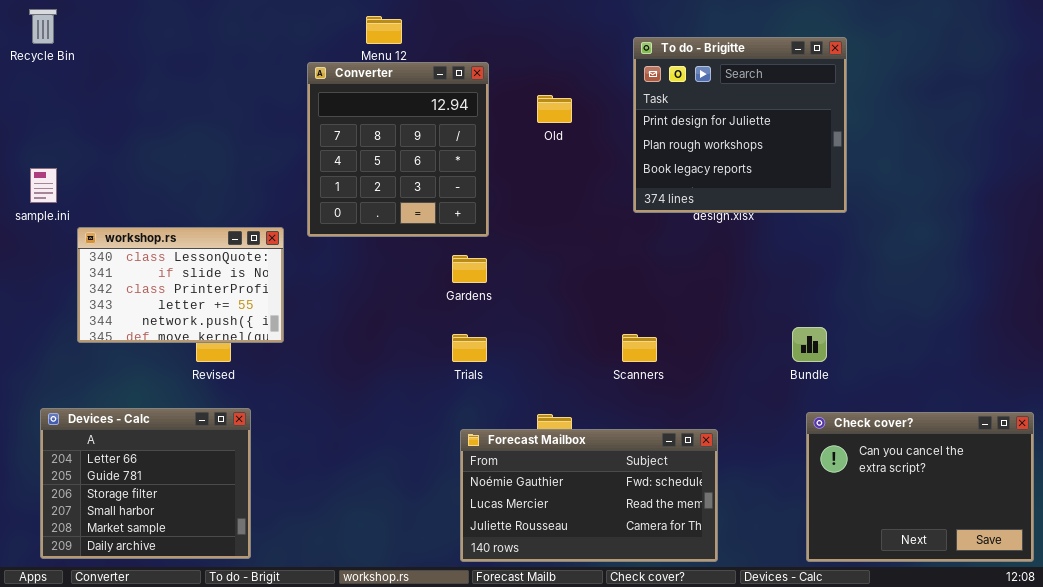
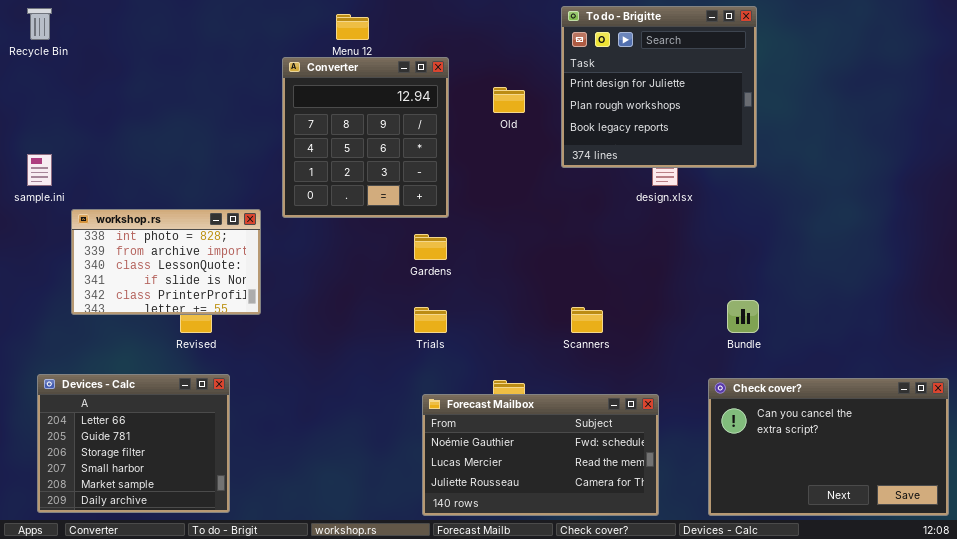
To do - Brigitte: [633,37,847,213] -> [561,6,757,168], moved
workshop.rs: [77,227,284,343] -> [71,209,261,315], scrolled up 2 rows
Check cover?: [806,412,1034,562] -> [708,378,949,516], resized

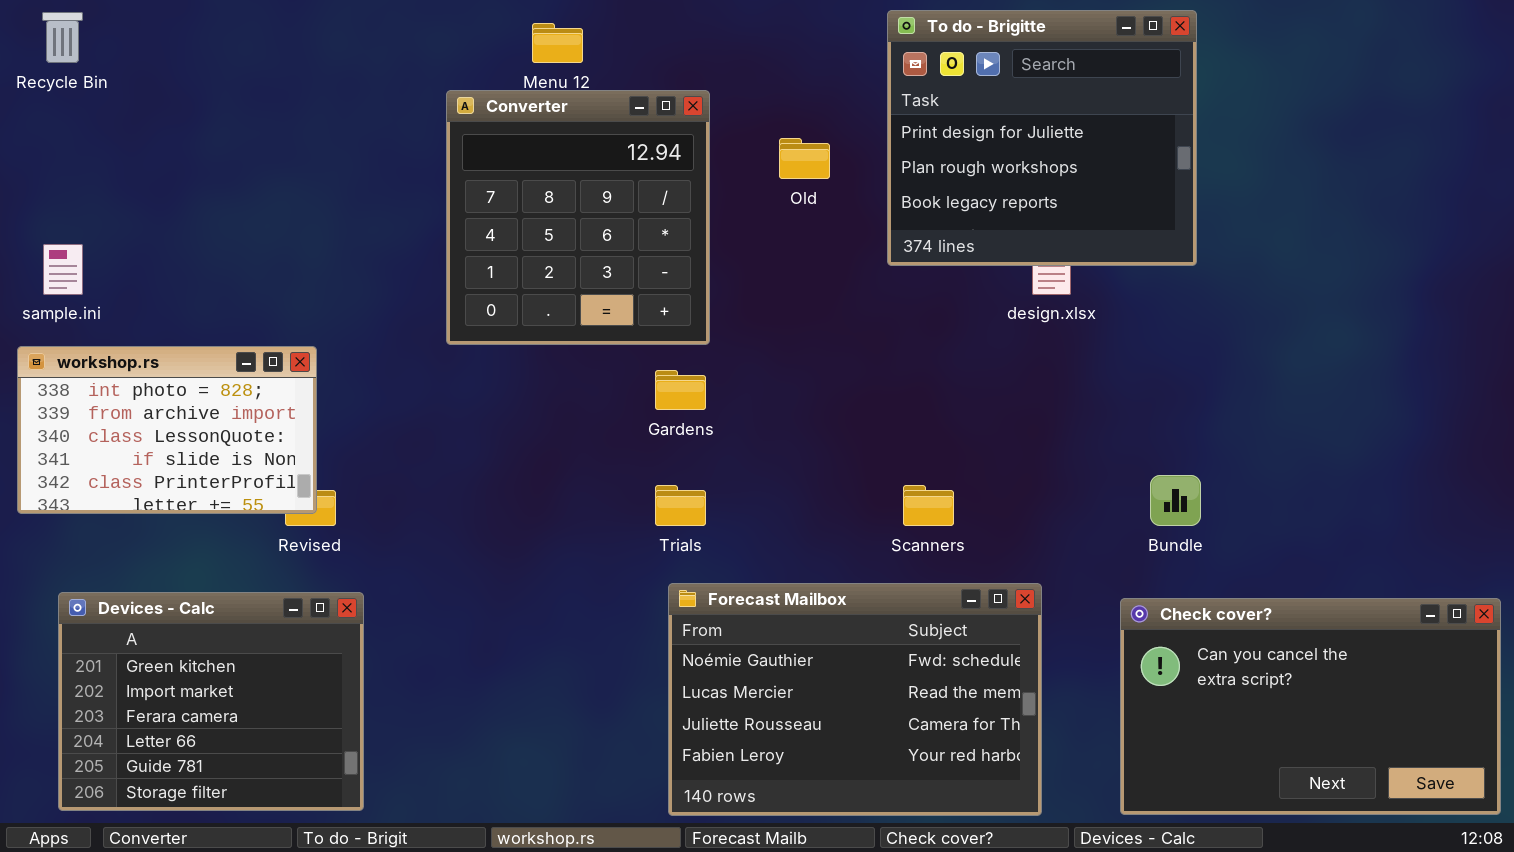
workshop.rs: [71,209,261,315] -> [17,346,317,514], moved
Devices - Calc: [37,374,230,513] -> [58,592,364,811], scrolled up 3 rows
Forecast Mailbox: [422,394,659,516] -> [668,583,1042,816], resized

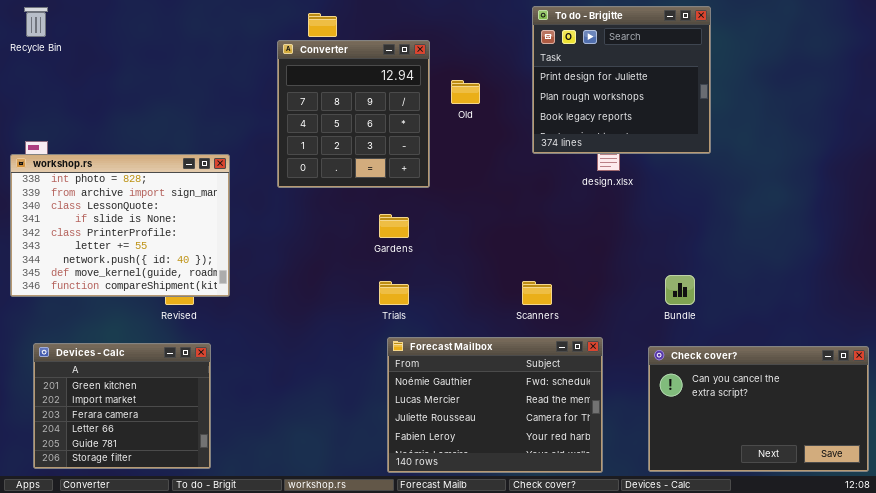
To do - Brigitte: [887,10,1197,266] -> [532,6,711,154], moved
Converter: [446,90,710,345] -> [277,40,430,188], moved
workshop.rs: [17,346,317,514] -> [10,154,230,297], resized

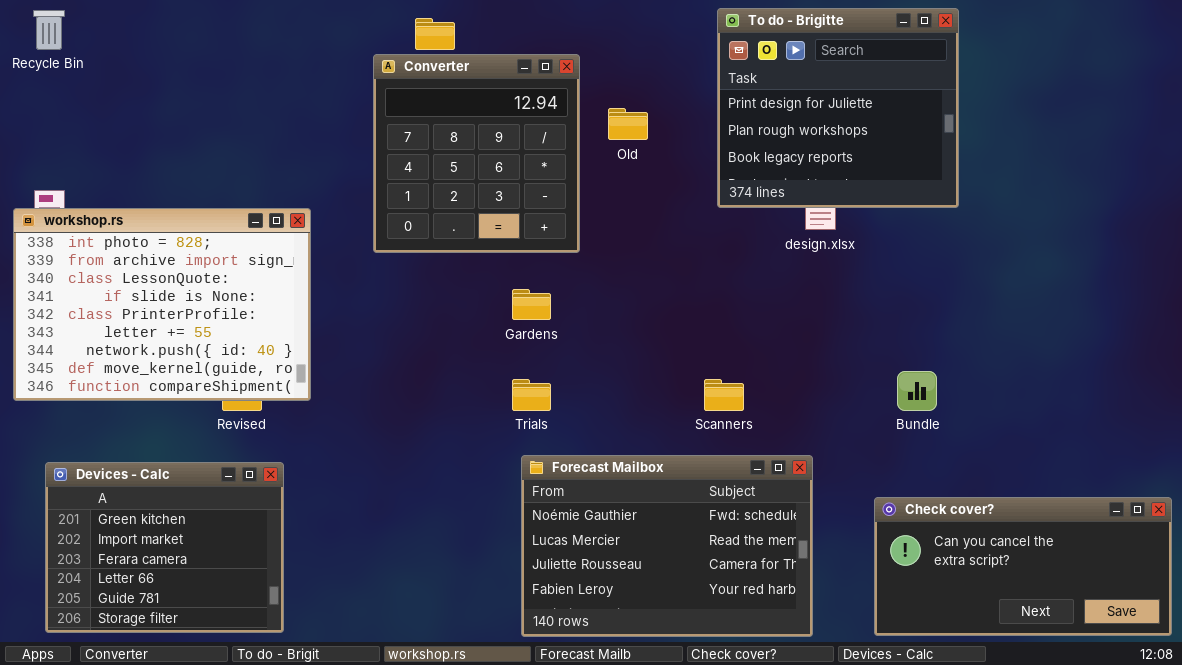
Check cover?: [648,346,869,472] -> [874,497,1172,636], resized

